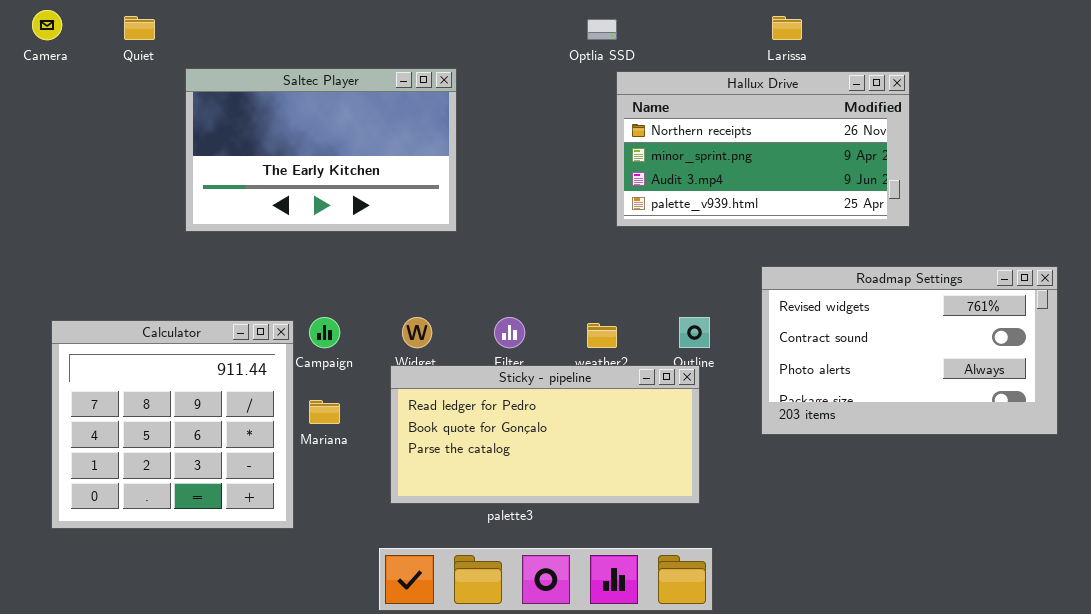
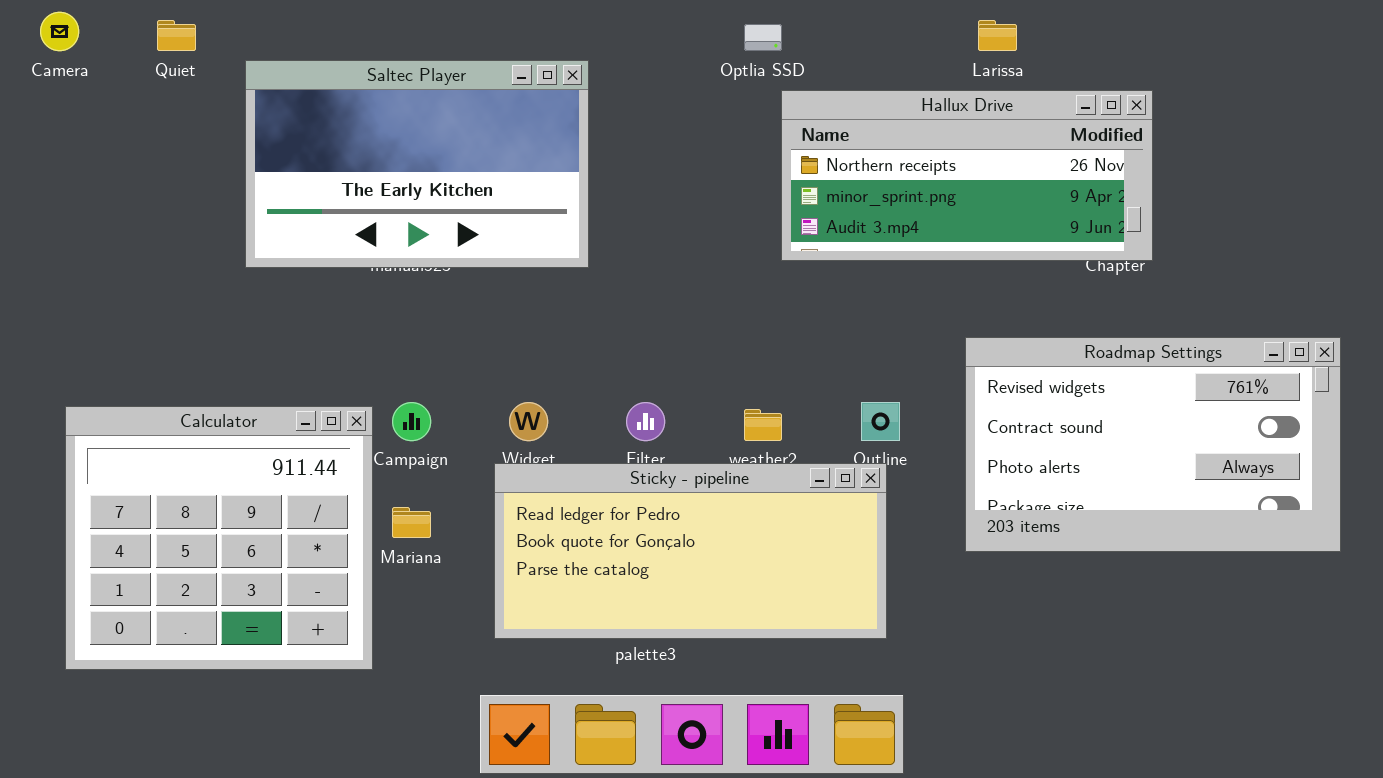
Saltec Player: [185,68,457,232] -> [245,60,589,268], moved
Hallux Drive: [616,71,910,227] -> [781,90,1153,261], resized

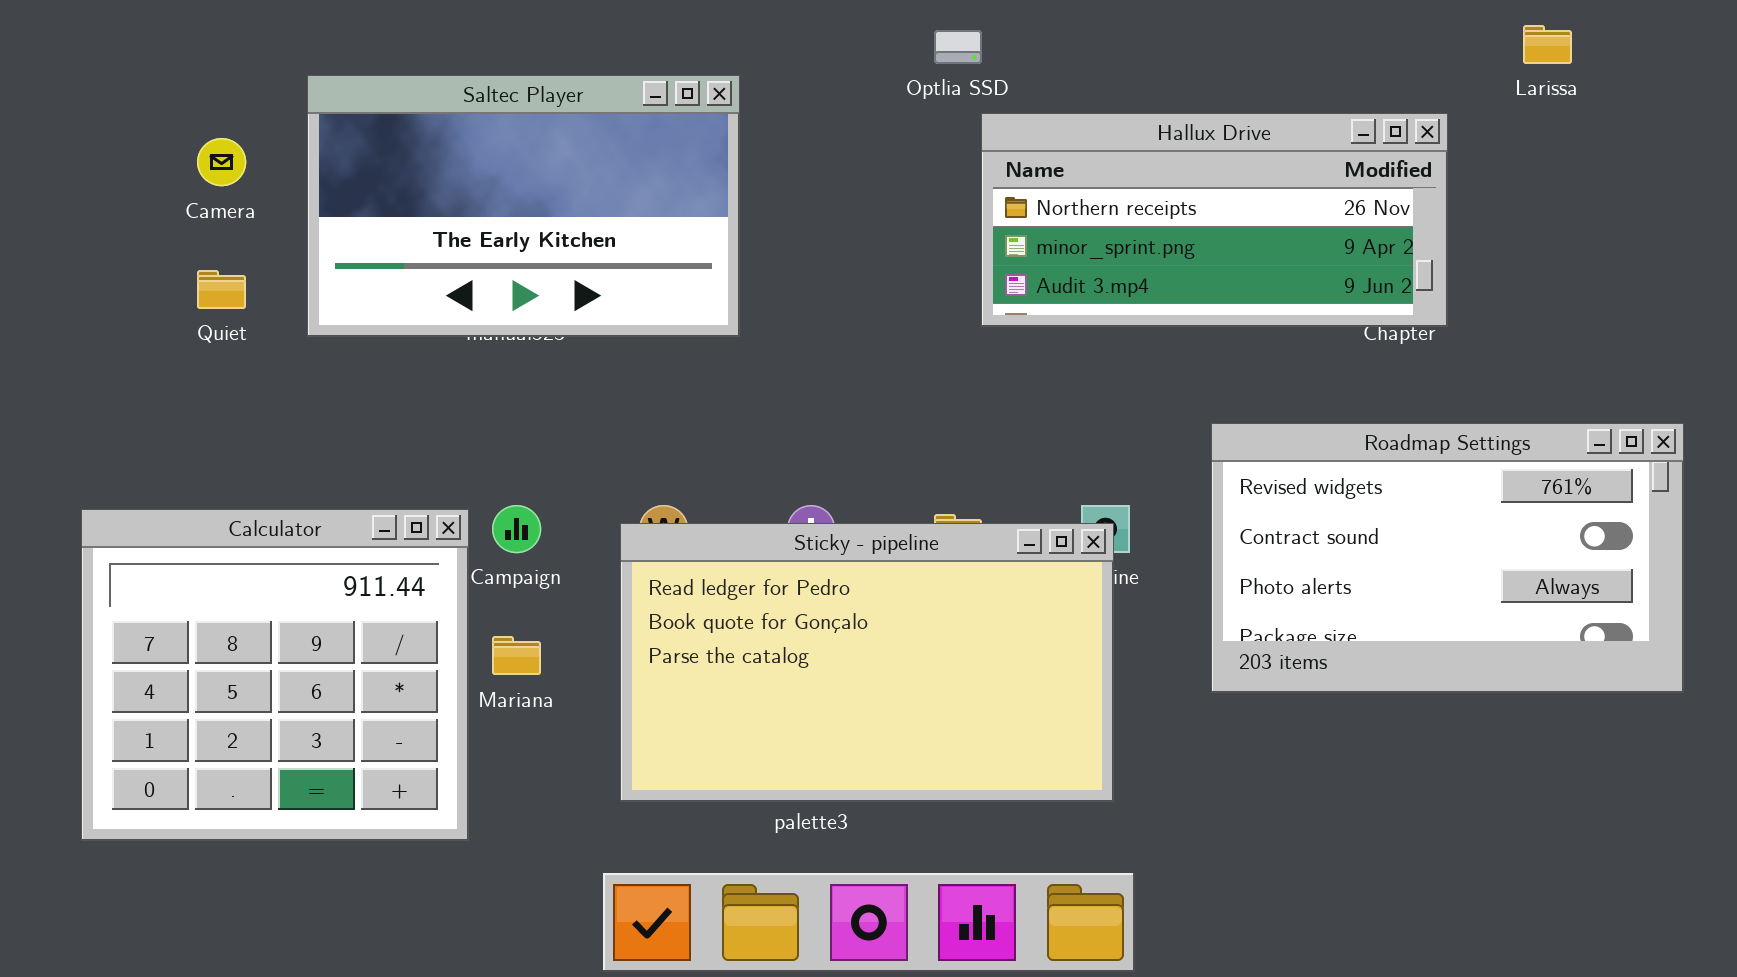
Camera: [40,12,79,51] -> [197,138,246,186], moved
Quiet: [157,20,196,51] -> [197,270,246,309], moved
Larissa: [978,20,1017,51] -> [1523,25,1572,64], moved
Sticky - pipeline: [494,463,887,639] -> [620,523,1114,802], resized

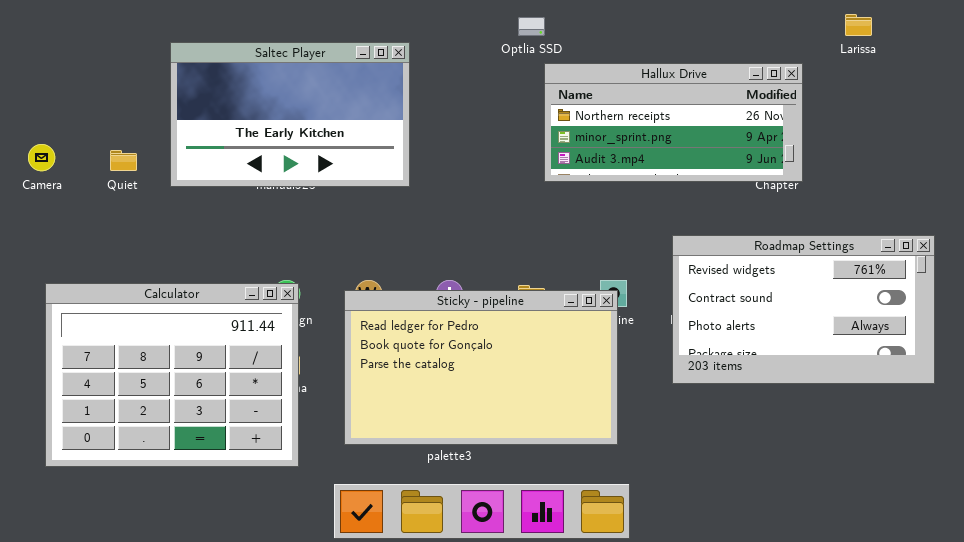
Camera: [197,138,246,186] -> [28,144,55,171], moved
Calculator: [81,509,469,841] -> [45,283,299,467], resized

